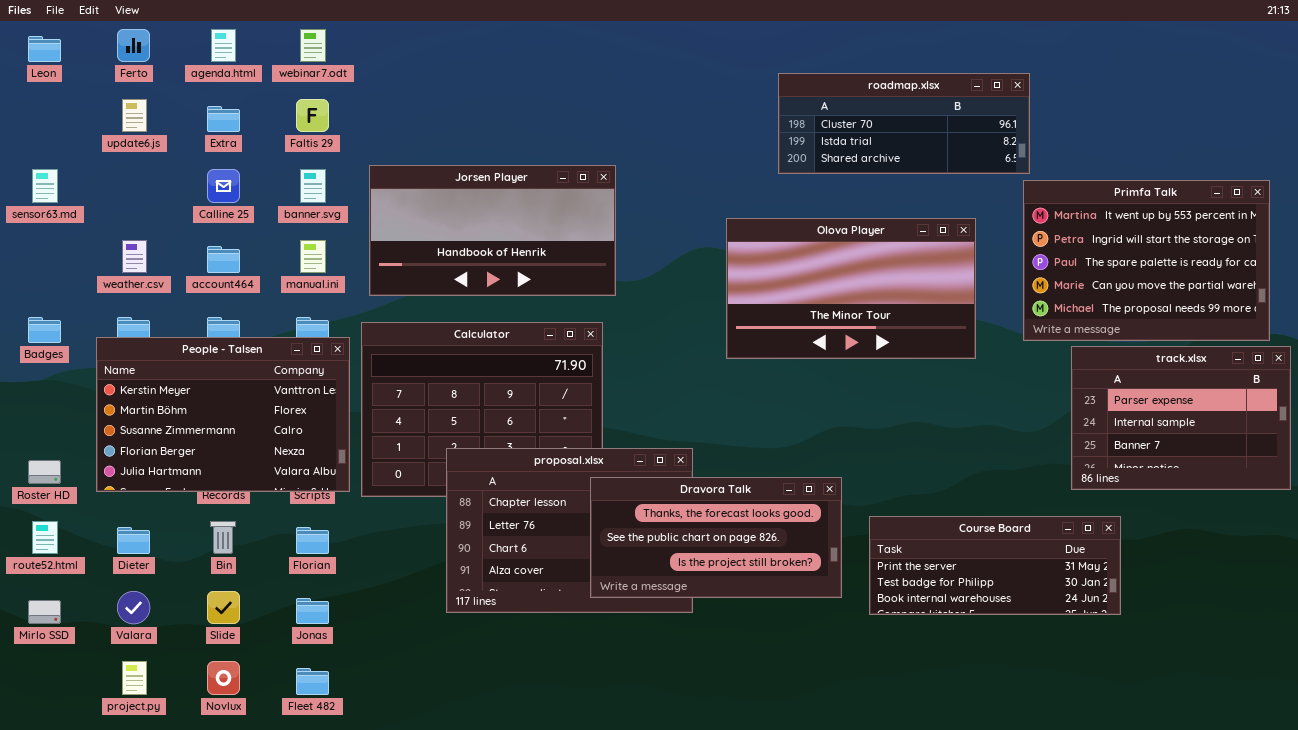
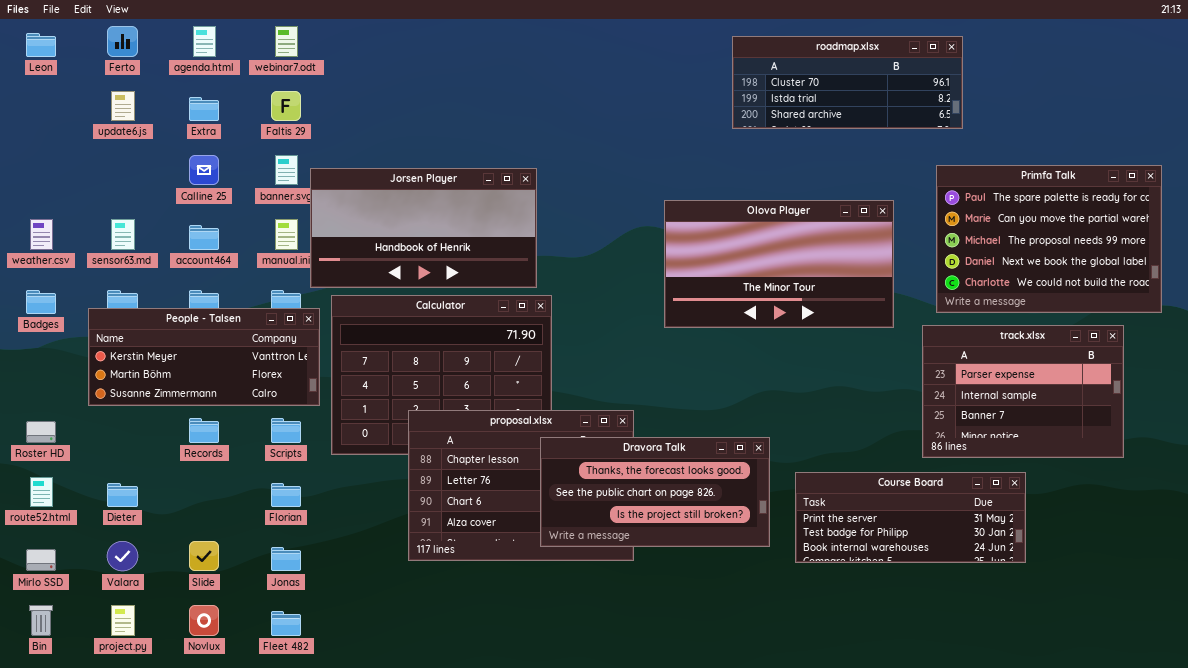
roadmap.xlsx: [778,73,1030,174] -> [732,36,963,129], moved
Jorsen Player: [369,165,616,296] -> [310,168,537,288], moved
sensor63.md: [32,169,58,203] -> [111,219,135,250], moved
Primfa Talk: [1023,180,1270,341] -> [936,165,1162,313], scrolled down 2 rows
weather.csv: [122,240,147,273] -> [30,219,53,250], moved
People - Talsen: [96,337,350,492] -> [88,308,320,406], resized
track.xlsx: [1071,346,1291,490] -> [922,325,1124,458], moved
Bin: [210,521,236,554] -> [29,605,53,636], moved

